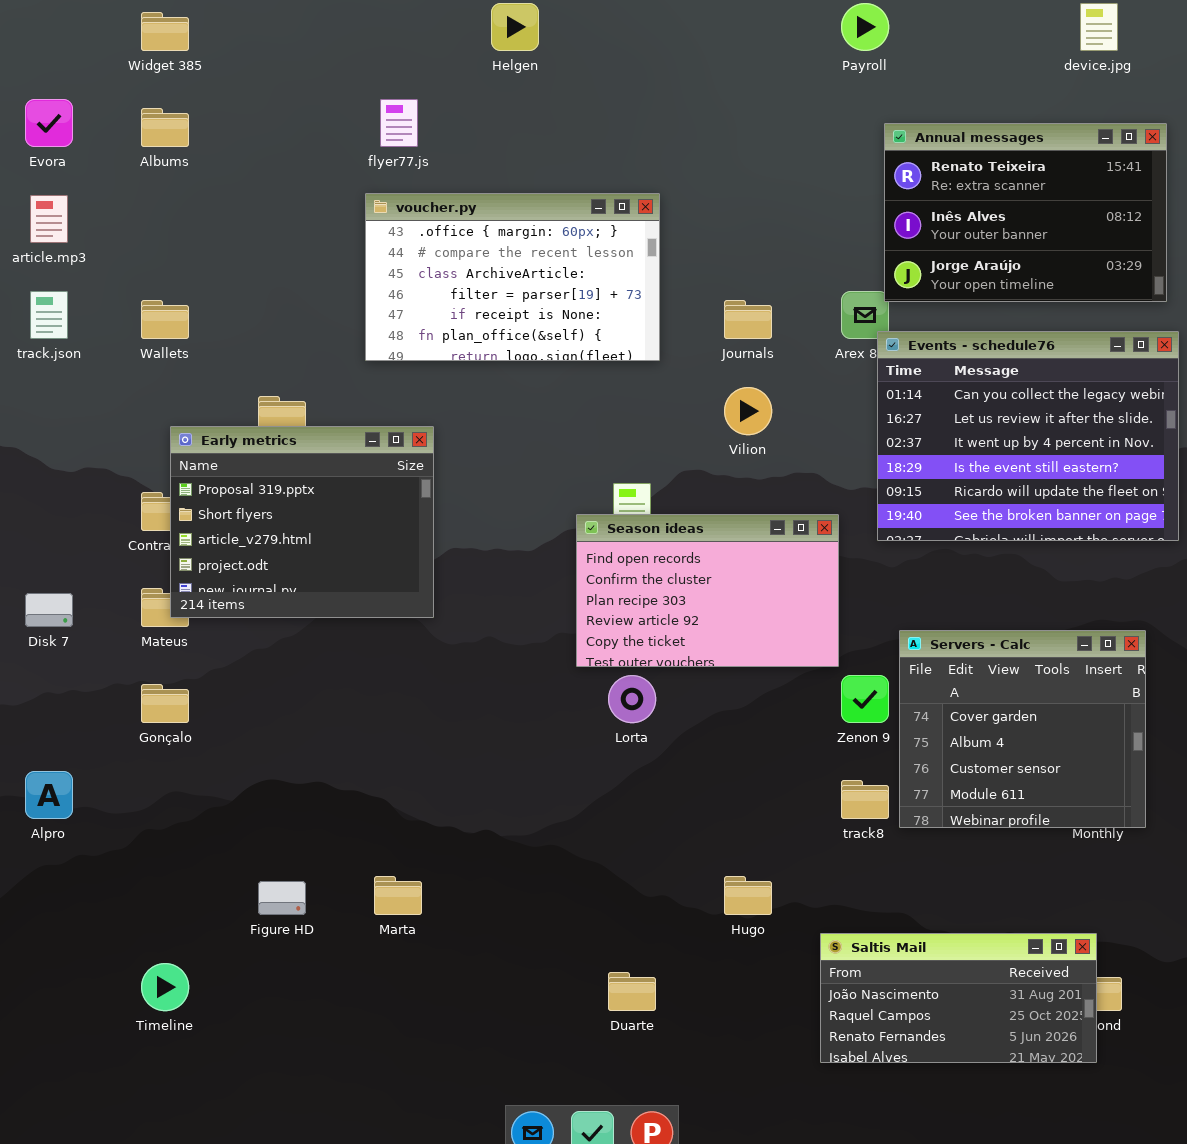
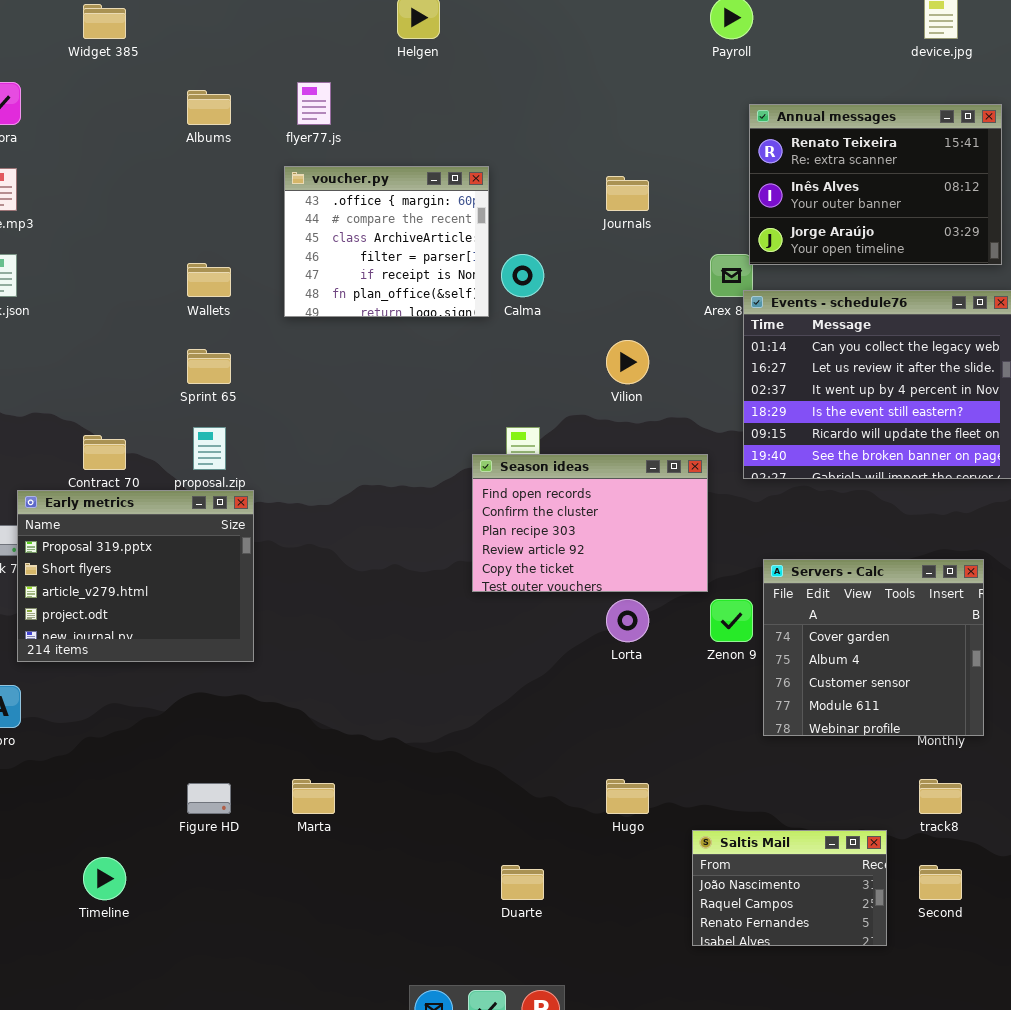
Albums: [141,108,189,147] -> [187,90,231,125], moved
voucher.py: [365,193,660,361] -> [284,166,489,317], resized
Wallets: [141,300,189,339] -> [187,263,231,297], moved
Journals: [724,300,772,339] -> [606,176,649,211], moved
Early metrics: [170,426,434,618] -> [17,490,254,662], moved
Lorta: [608,675,656,723] -> [606,599,649,642], moved
track8: [841,780,889,819] -> [919,779,962,814], moved
Saltis Mail: [820,933,1097,1063] -> [692,830,887,946], resized

